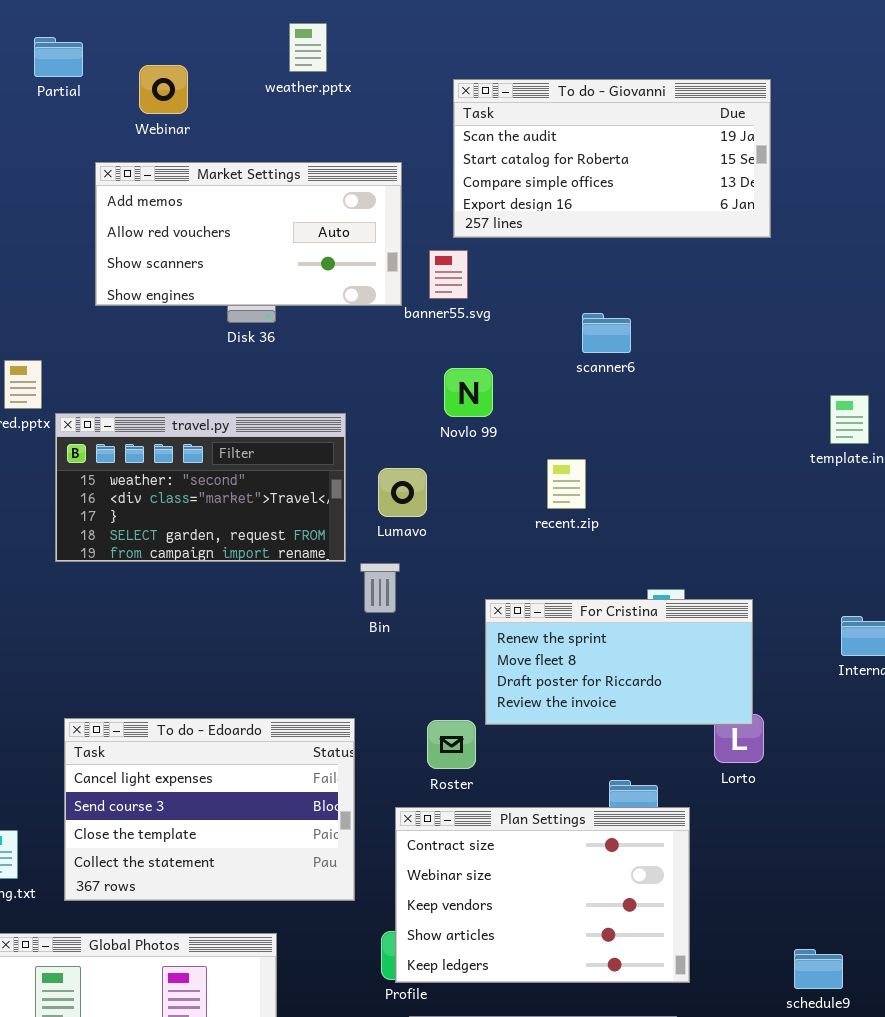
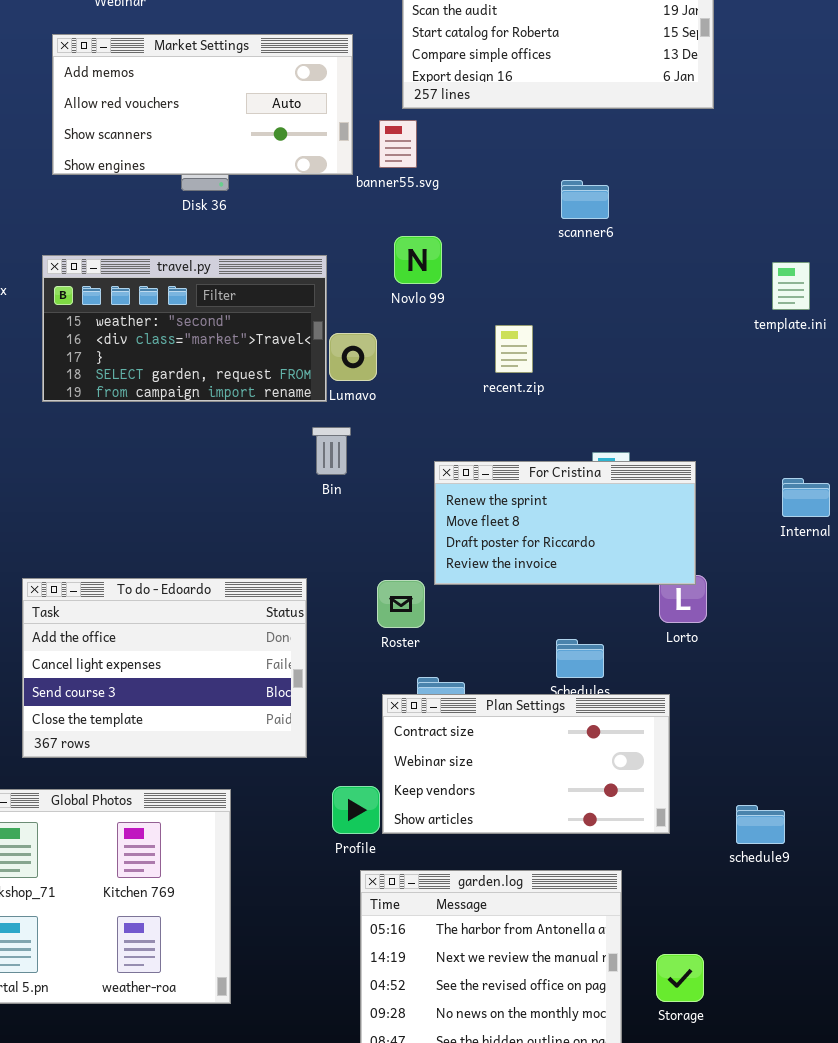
scanner6: [582,313,631,353] -> [561,180,609,219], moved
travel.py: [55,413,346,562] -> [42,255,327,402], moved
To do - Edoardo: [64,718,355,901] -> [22,578,307,758], scrolled up 1 row
Plan Settings: [395,807,690,983] -> [382,694,670,834], moved, resized

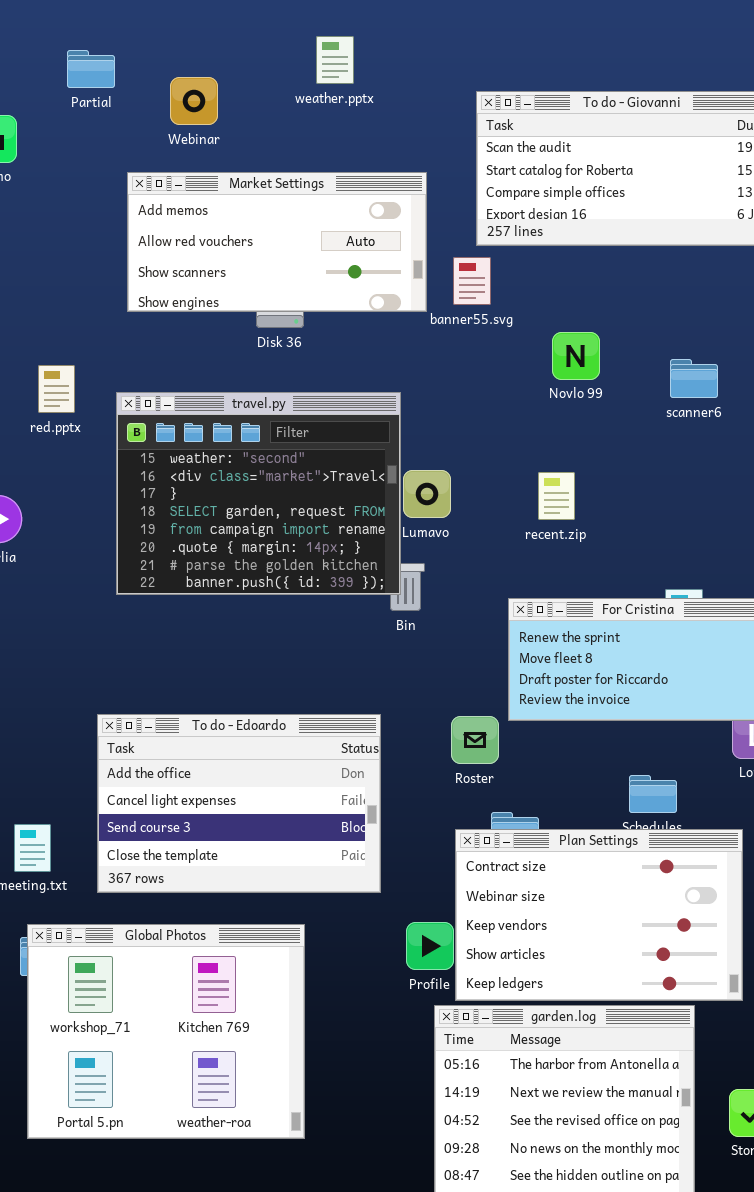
scanner6: [561,180,609,219] -> [670,359,718,398], moved
Novlo 99: [394,236,442,284] -> [552,332,600,380], moved
travel.py: [42,255,327,402] -> [116,392,401,595], resized
recent.zip: [495,325,533,373] -> [538,472,575,520], moved
Plan Settings: [382,694,670,834] -> [455,829,743,1001], resized

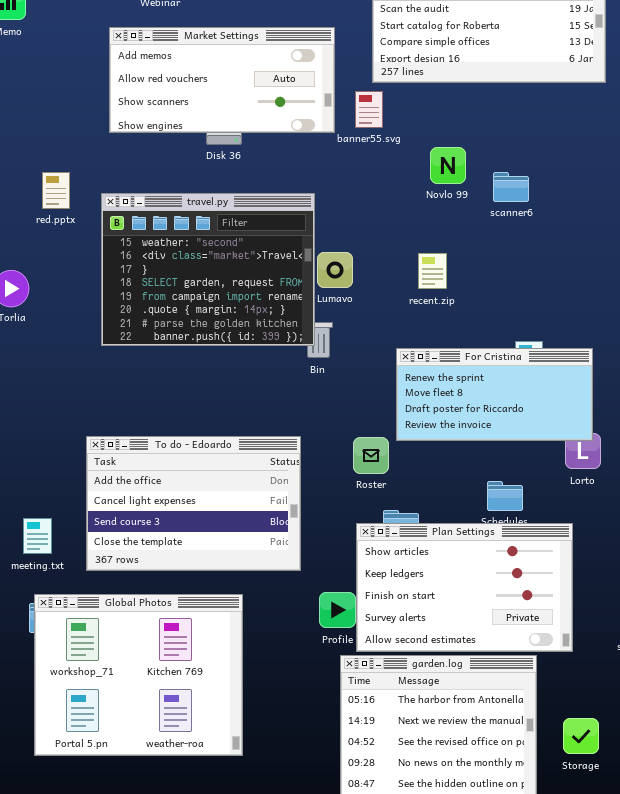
scanner6: [670,359,718,398] -> [493,172,529,202], moved
Plan Settings: [455,829,743,1001] -> [356,523,573,652], scrolled down 3 rows

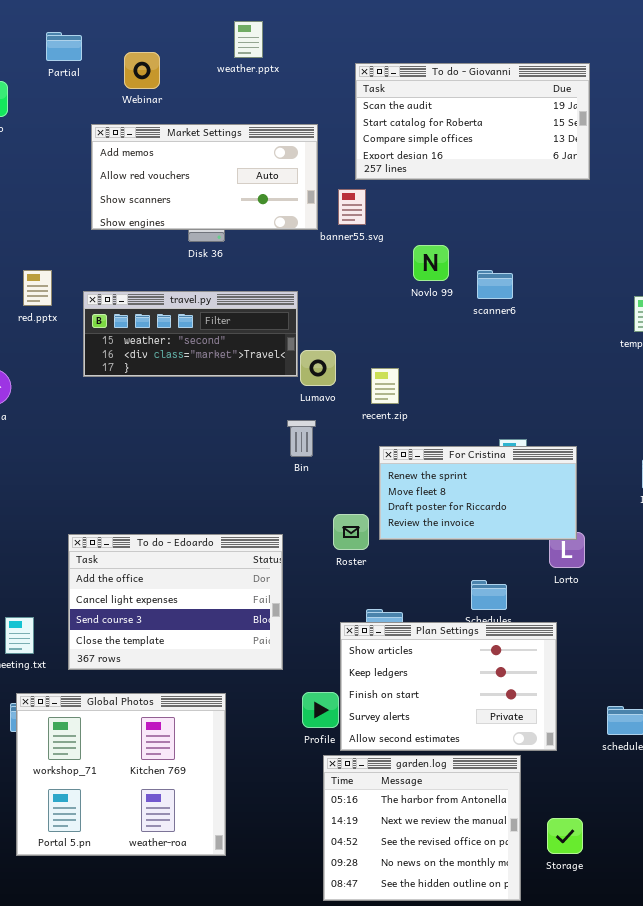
travel.py: [101,193,315,346] -> [83,291,298,377], resized
recent.zip: [418,253,447,289] -> [371,368,399,404], moved
Roster: [353,437,389,474] -> [333,514,369,550], moved

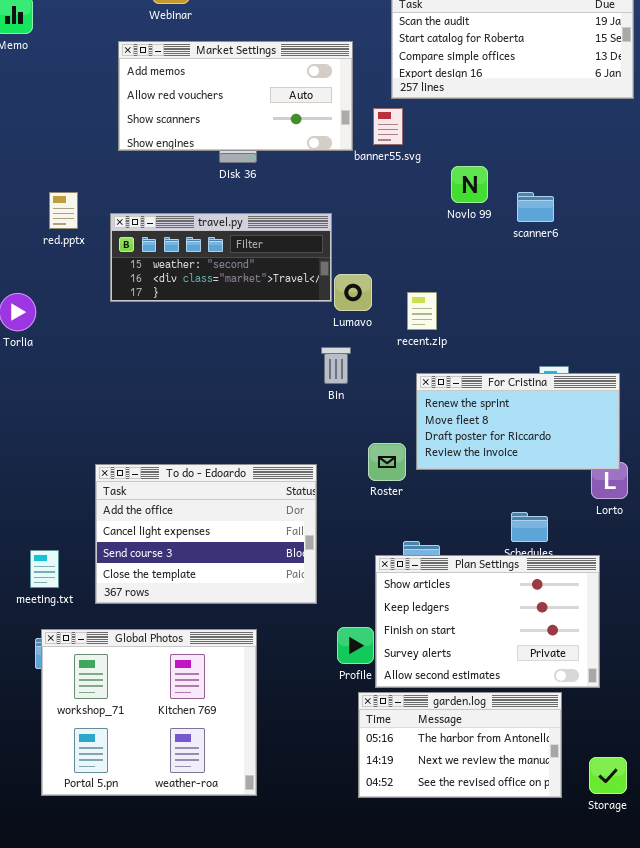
garden.log: [323,755,521,901] -> [358,692,562,798], resized

